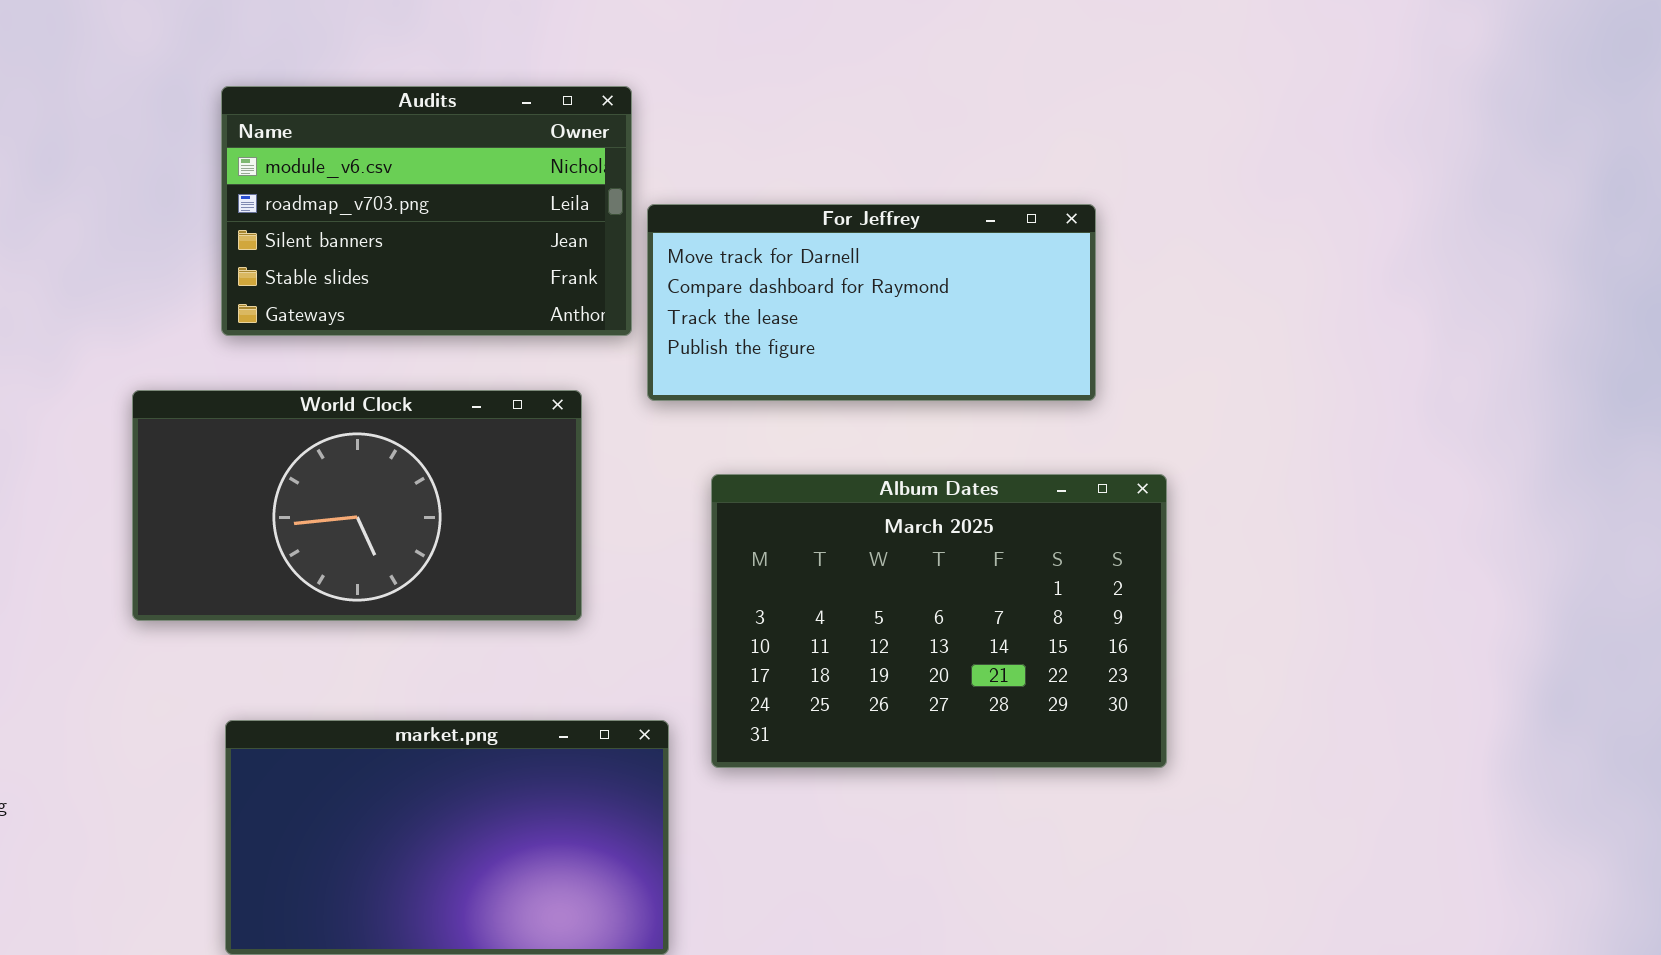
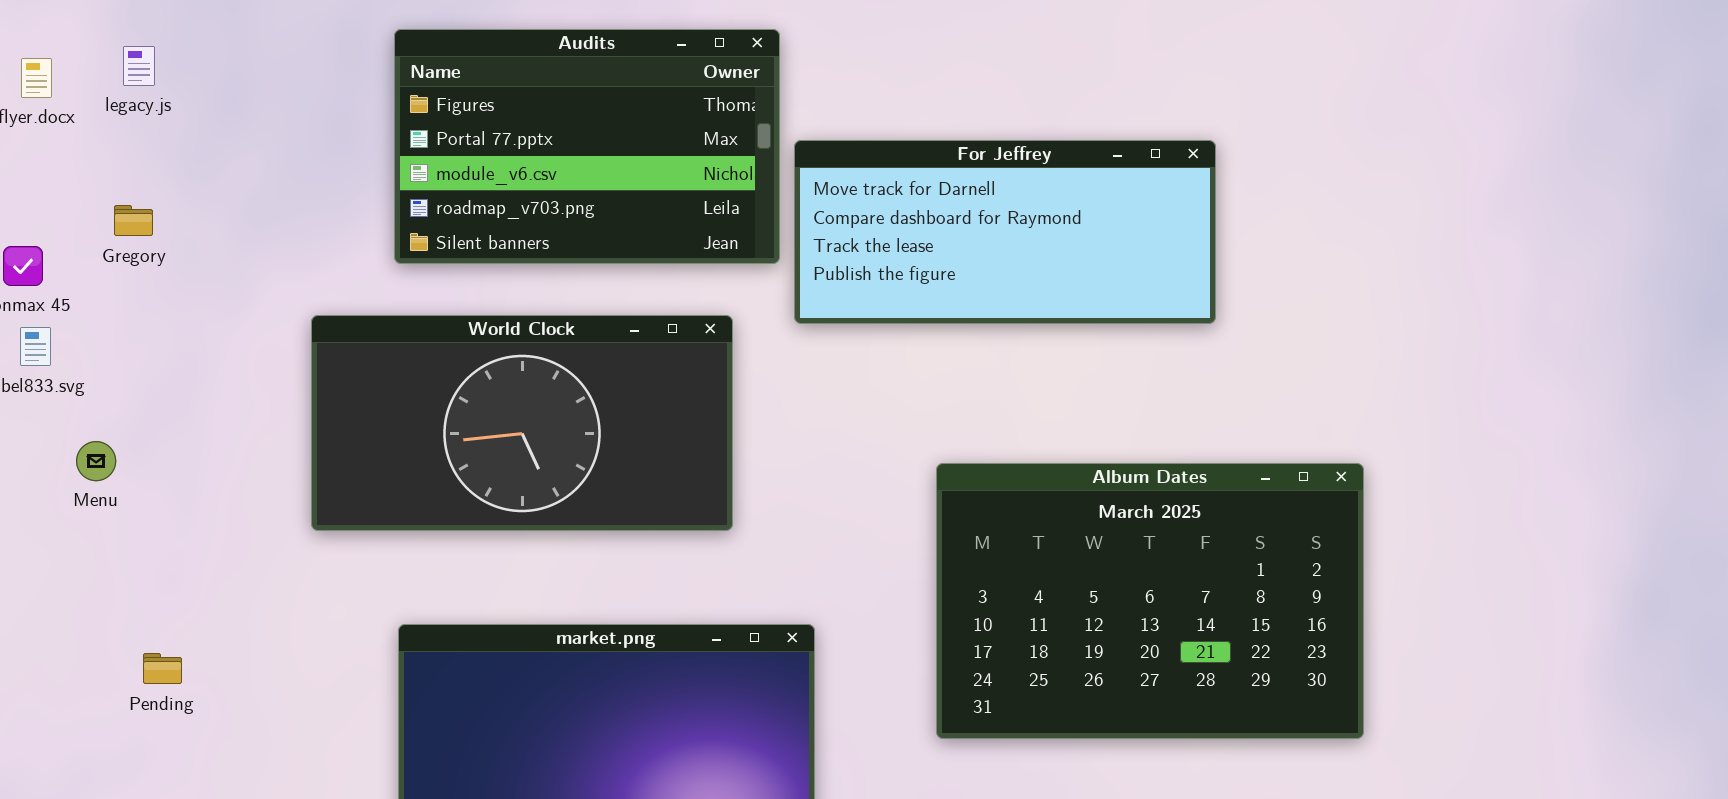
Audits: [221,86,632,336] -> [394,29,780,264], scrolled up 2 rows
Album Dates: [711,474,1167,768] -> [936,463,1364,739], moved

